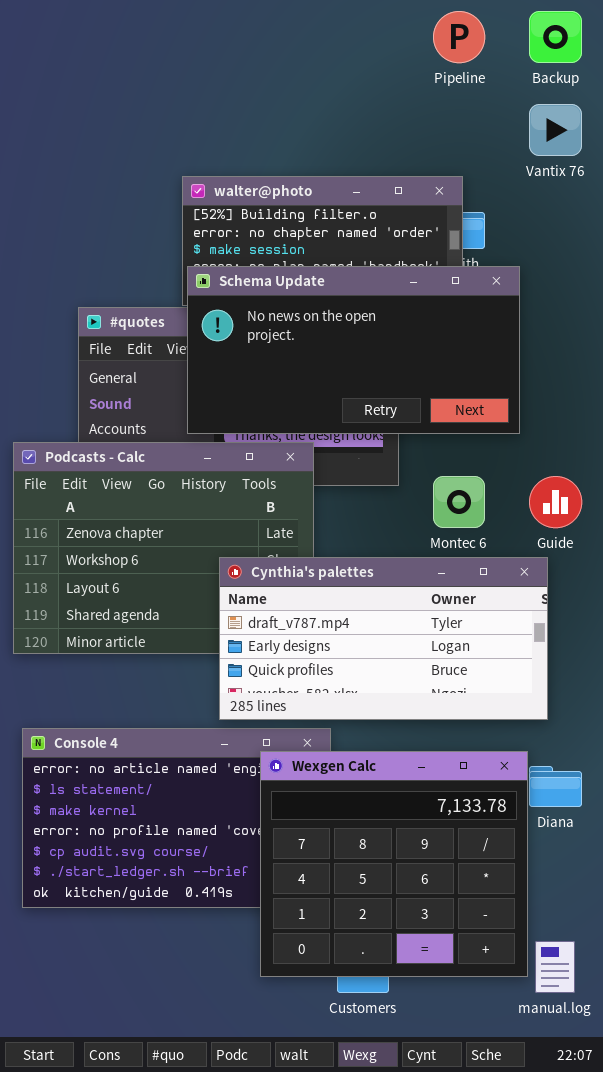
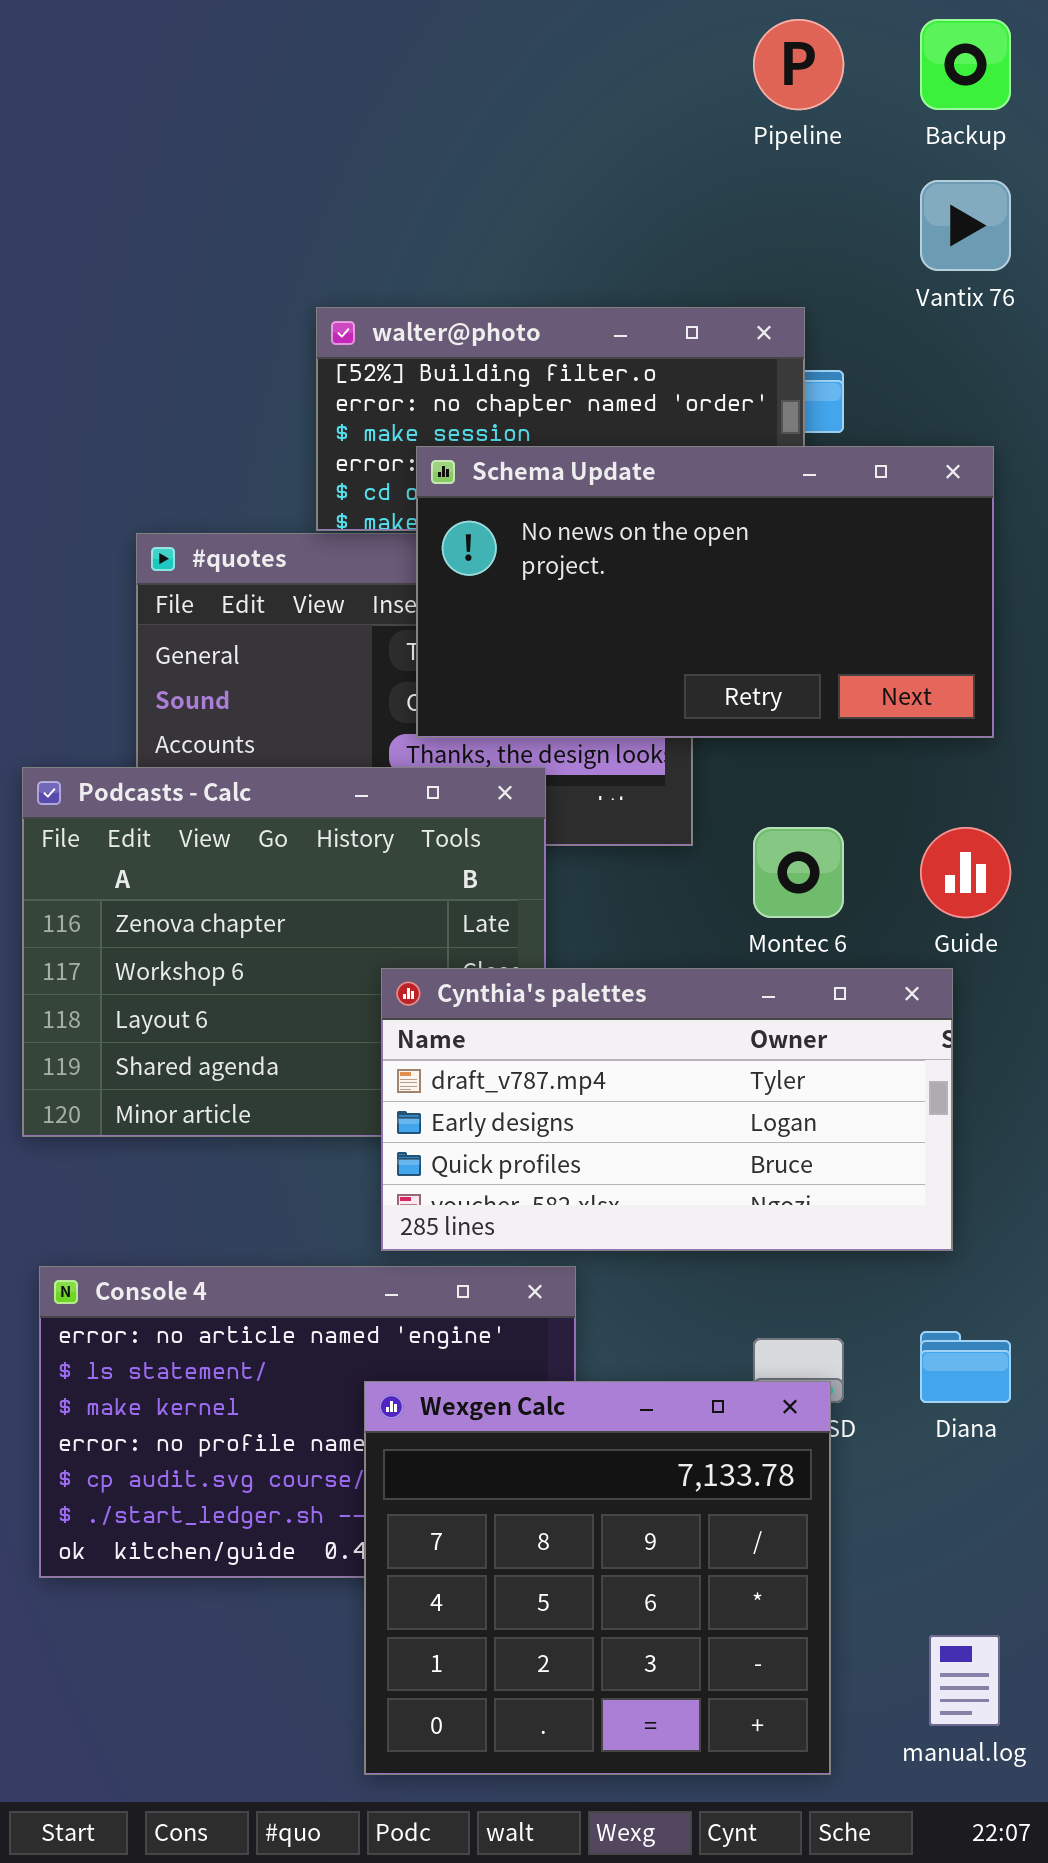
Schema Update: [187,266,520,434] -> [416,446,994,738], moved
Wexgen Calc: [260,751,528,977] -> [364,1381,831,1775], moved

